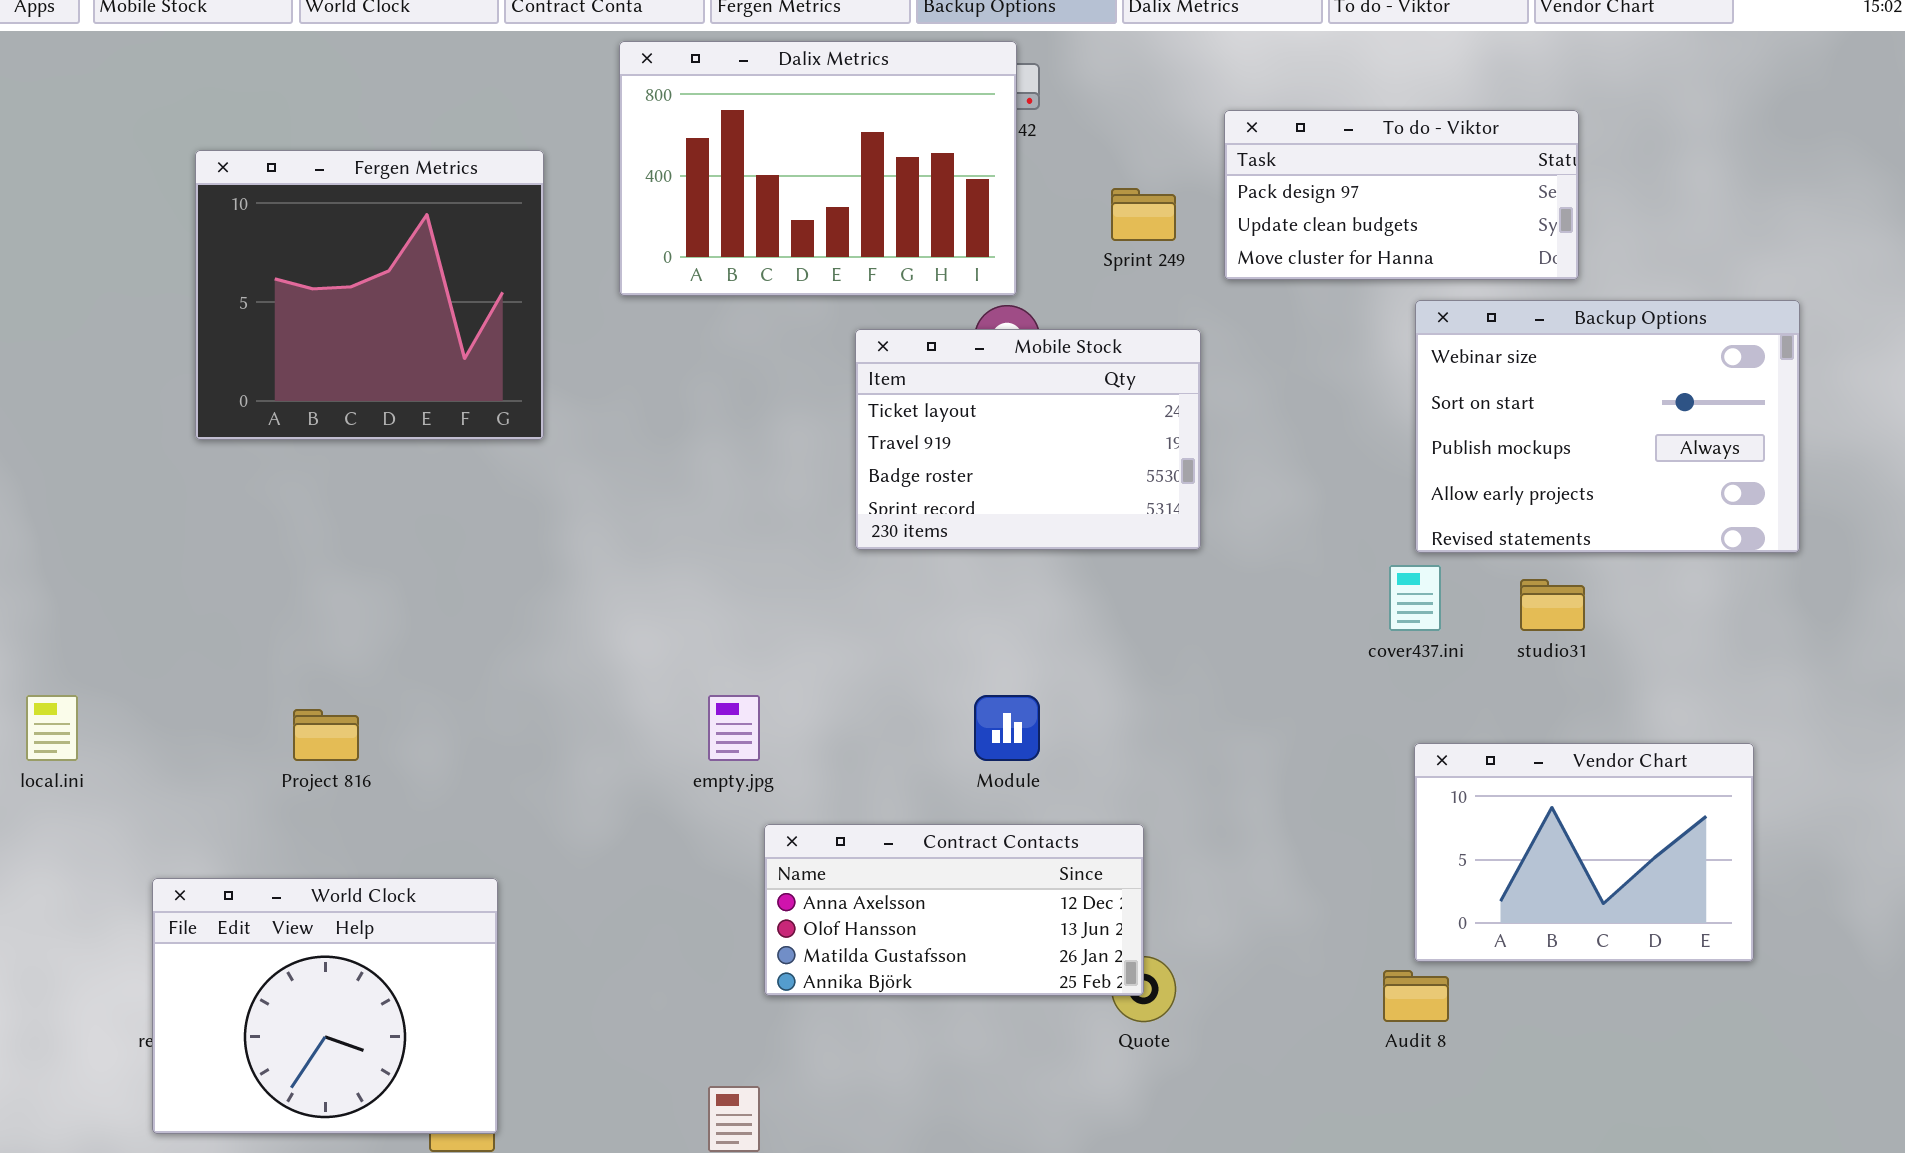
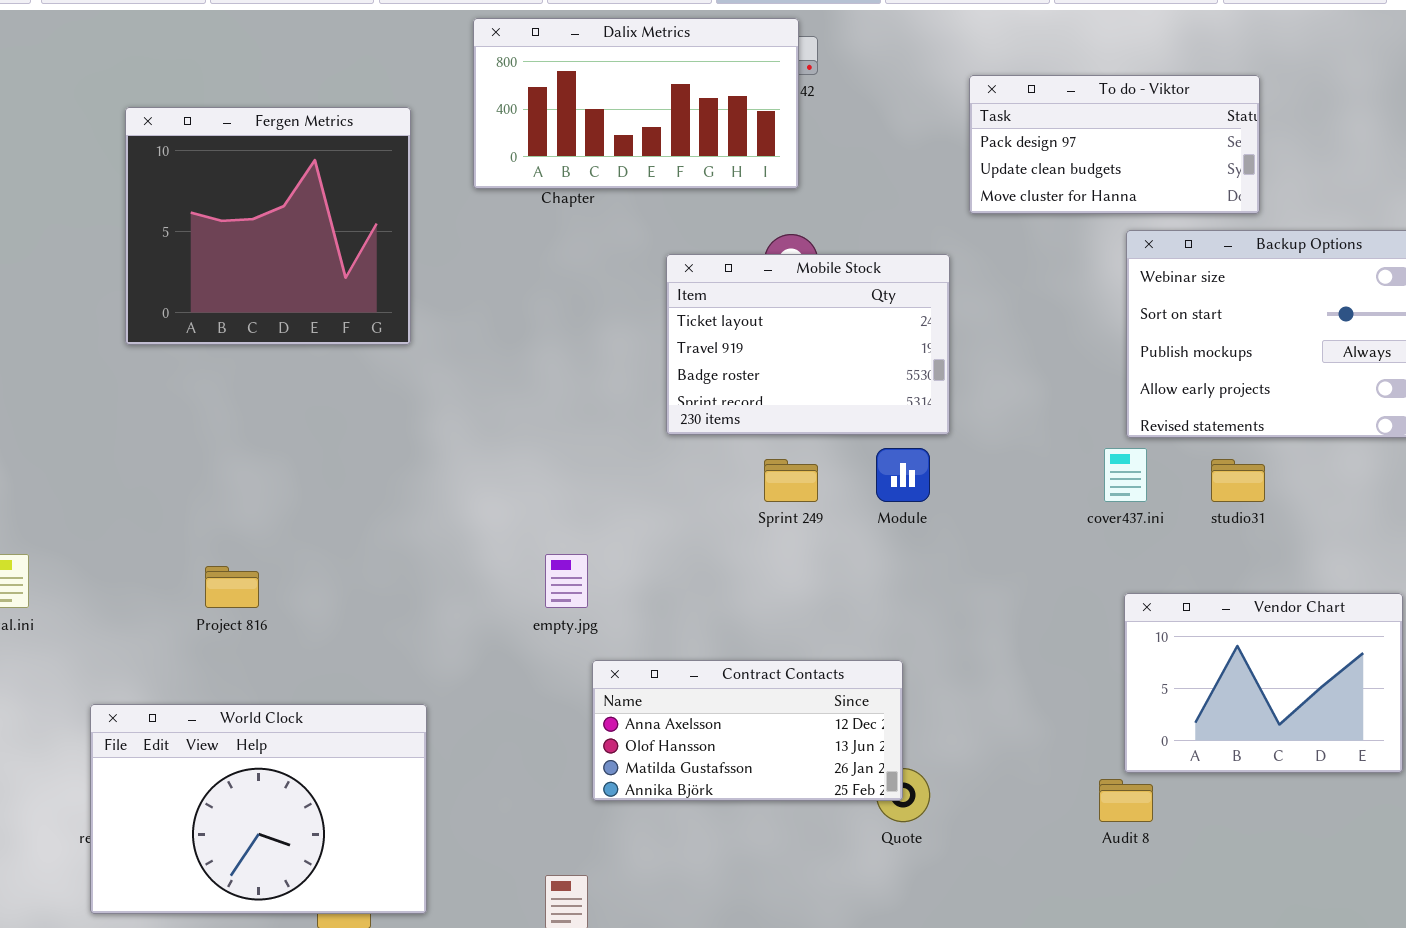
Dalix Metrics: [619,41,1017,296] -> [473,18,799,189], resized
Sprint 249: [1111,188,1176,241] -> [764,459,818,502], moved
Module: [974,695,1040,761] -> [876,448,930,502], moved
World Clock: [152,878,498,1134] -> [90,704,427,914], resized

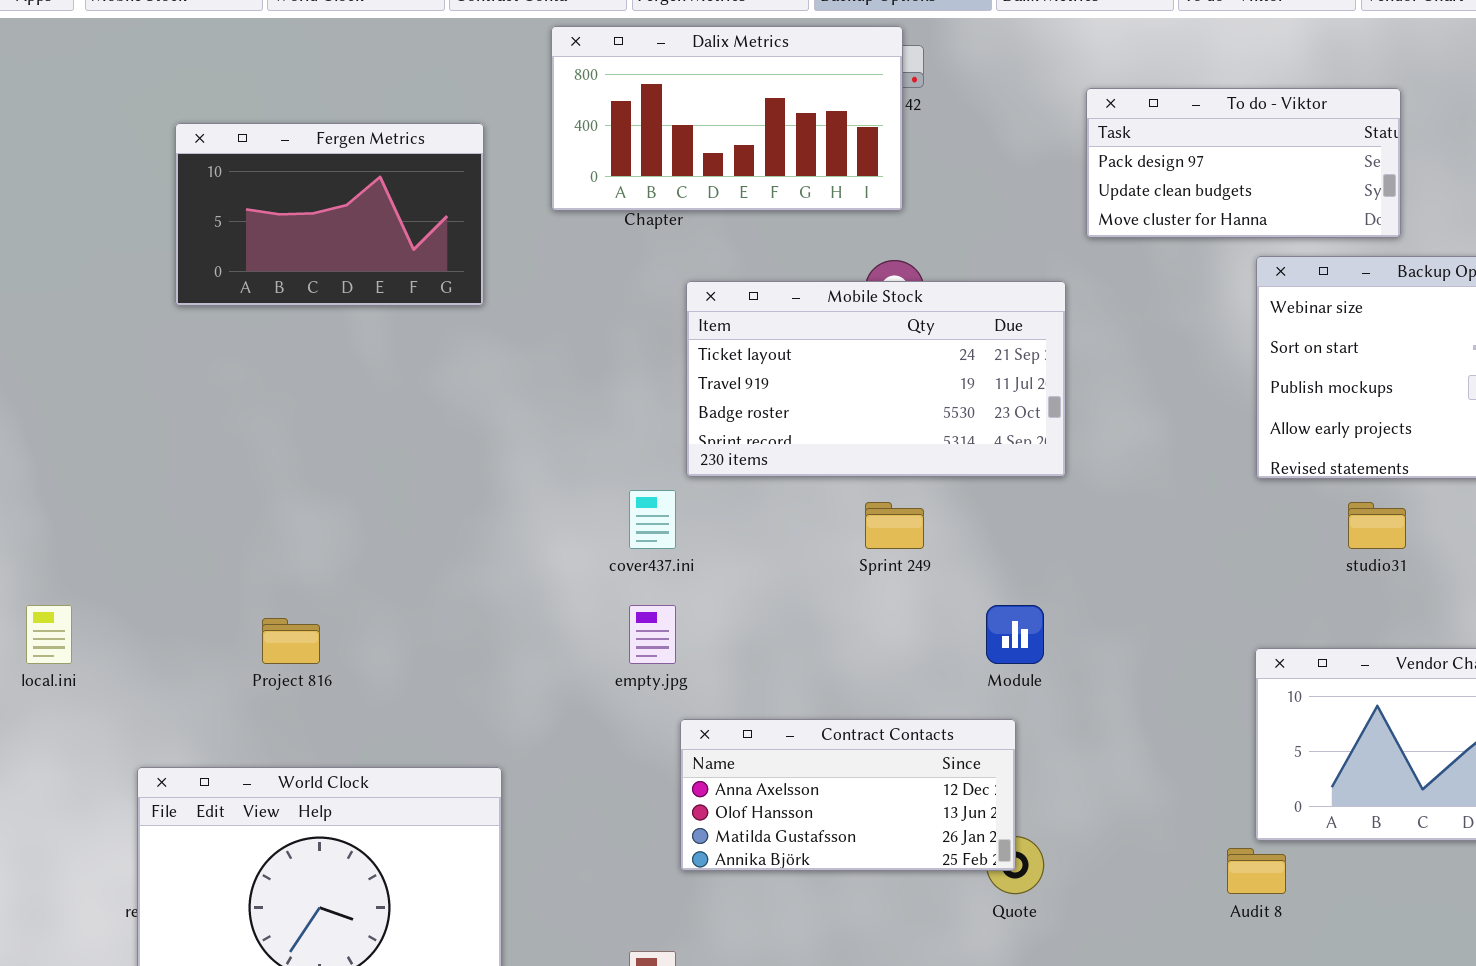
Fergen Metrics: [125,107,411,345] -> [175,123,484,306], resized
Mobile Stock: [666,254,950,435] -> [686,281,1066,477], resized
Module: [876,448,930,502] -> [986,605,1044,664], moved
cover437.ini: [1104,448,1147,502] -> [629,490,676,549], moved

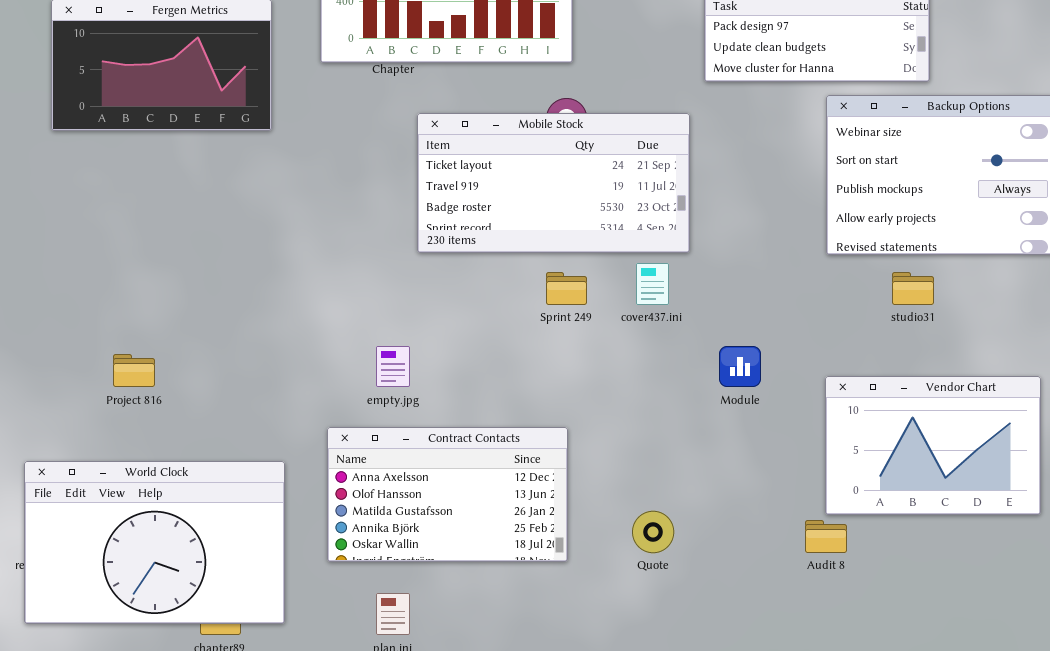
cover437.ini: [629,490,676,549] -> [636,263,669,305], moved
Module: [986,605,1044,664] -> [719,346,761,387], moved
Contract Contacts: [680,719,1016,871] -> [327,427,568,562], moved, resized

